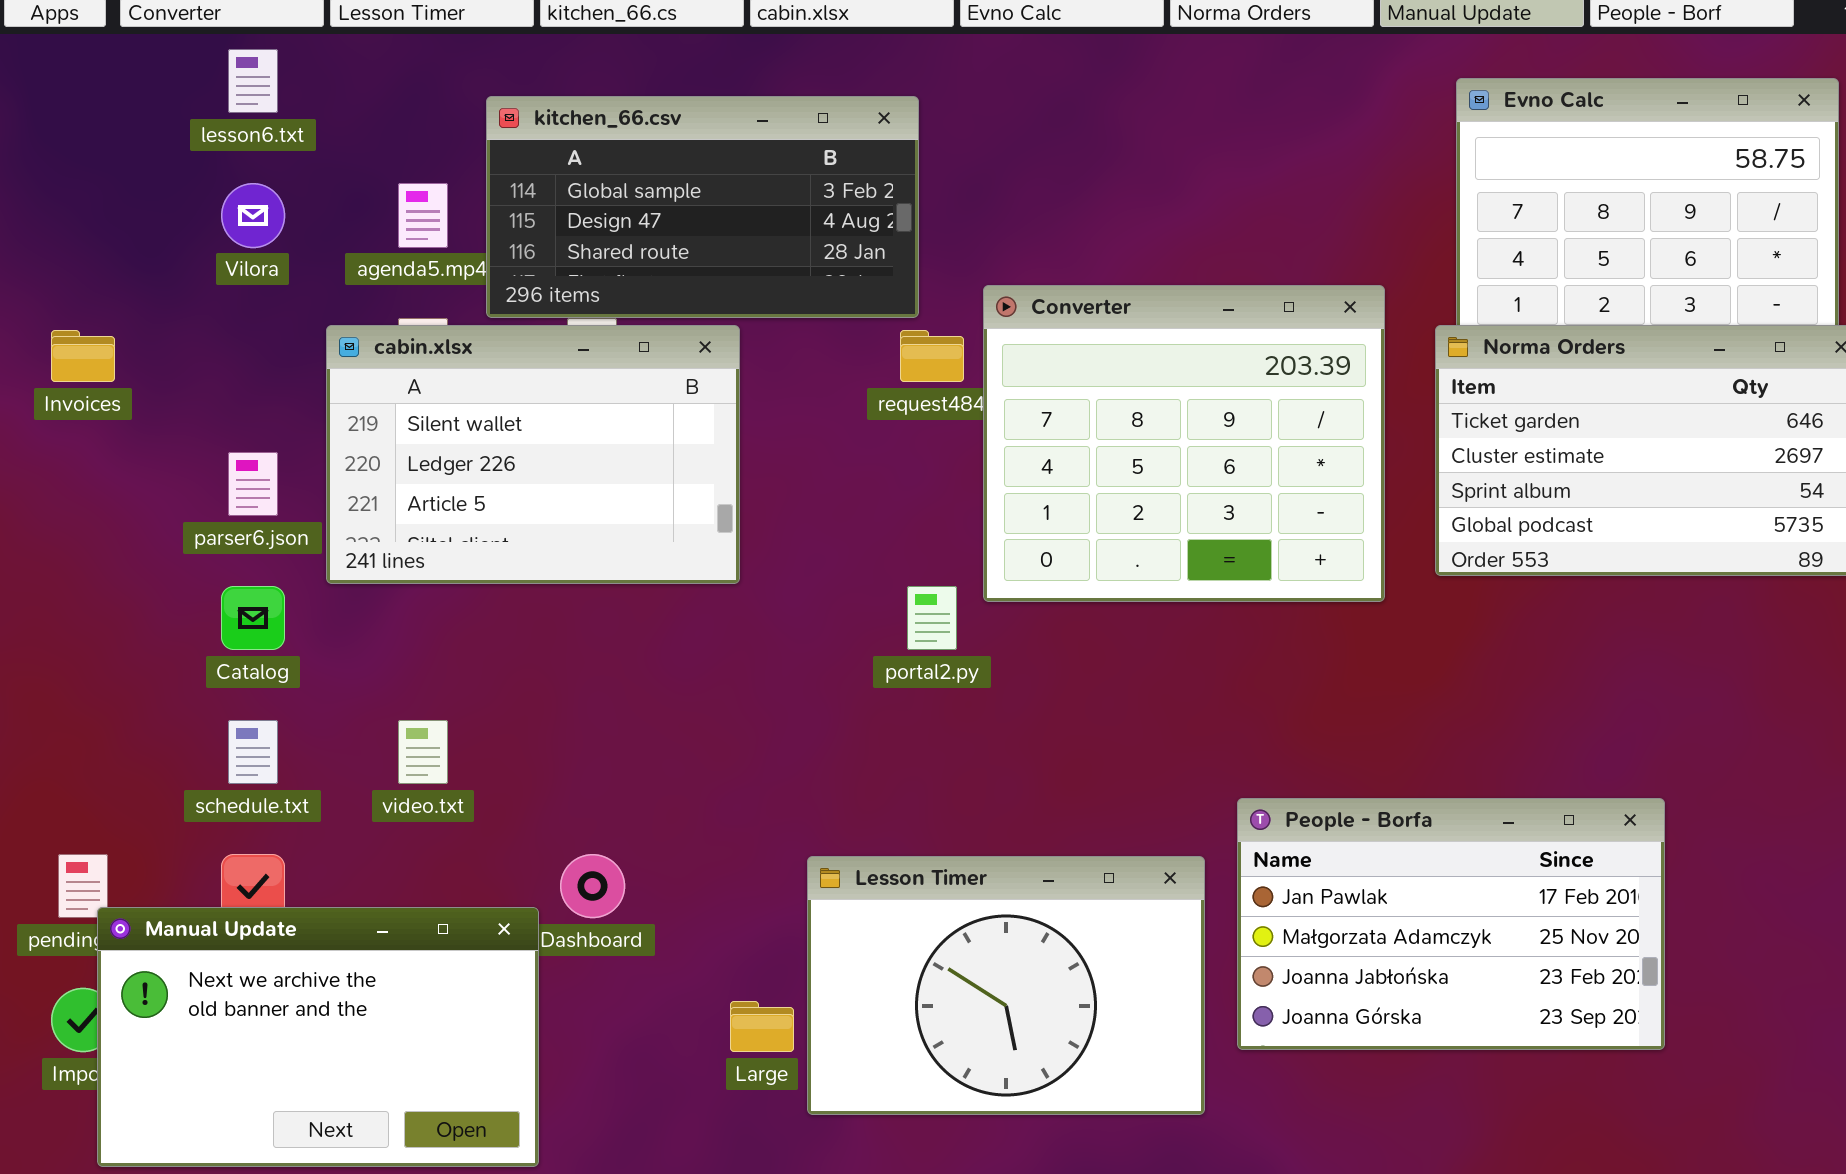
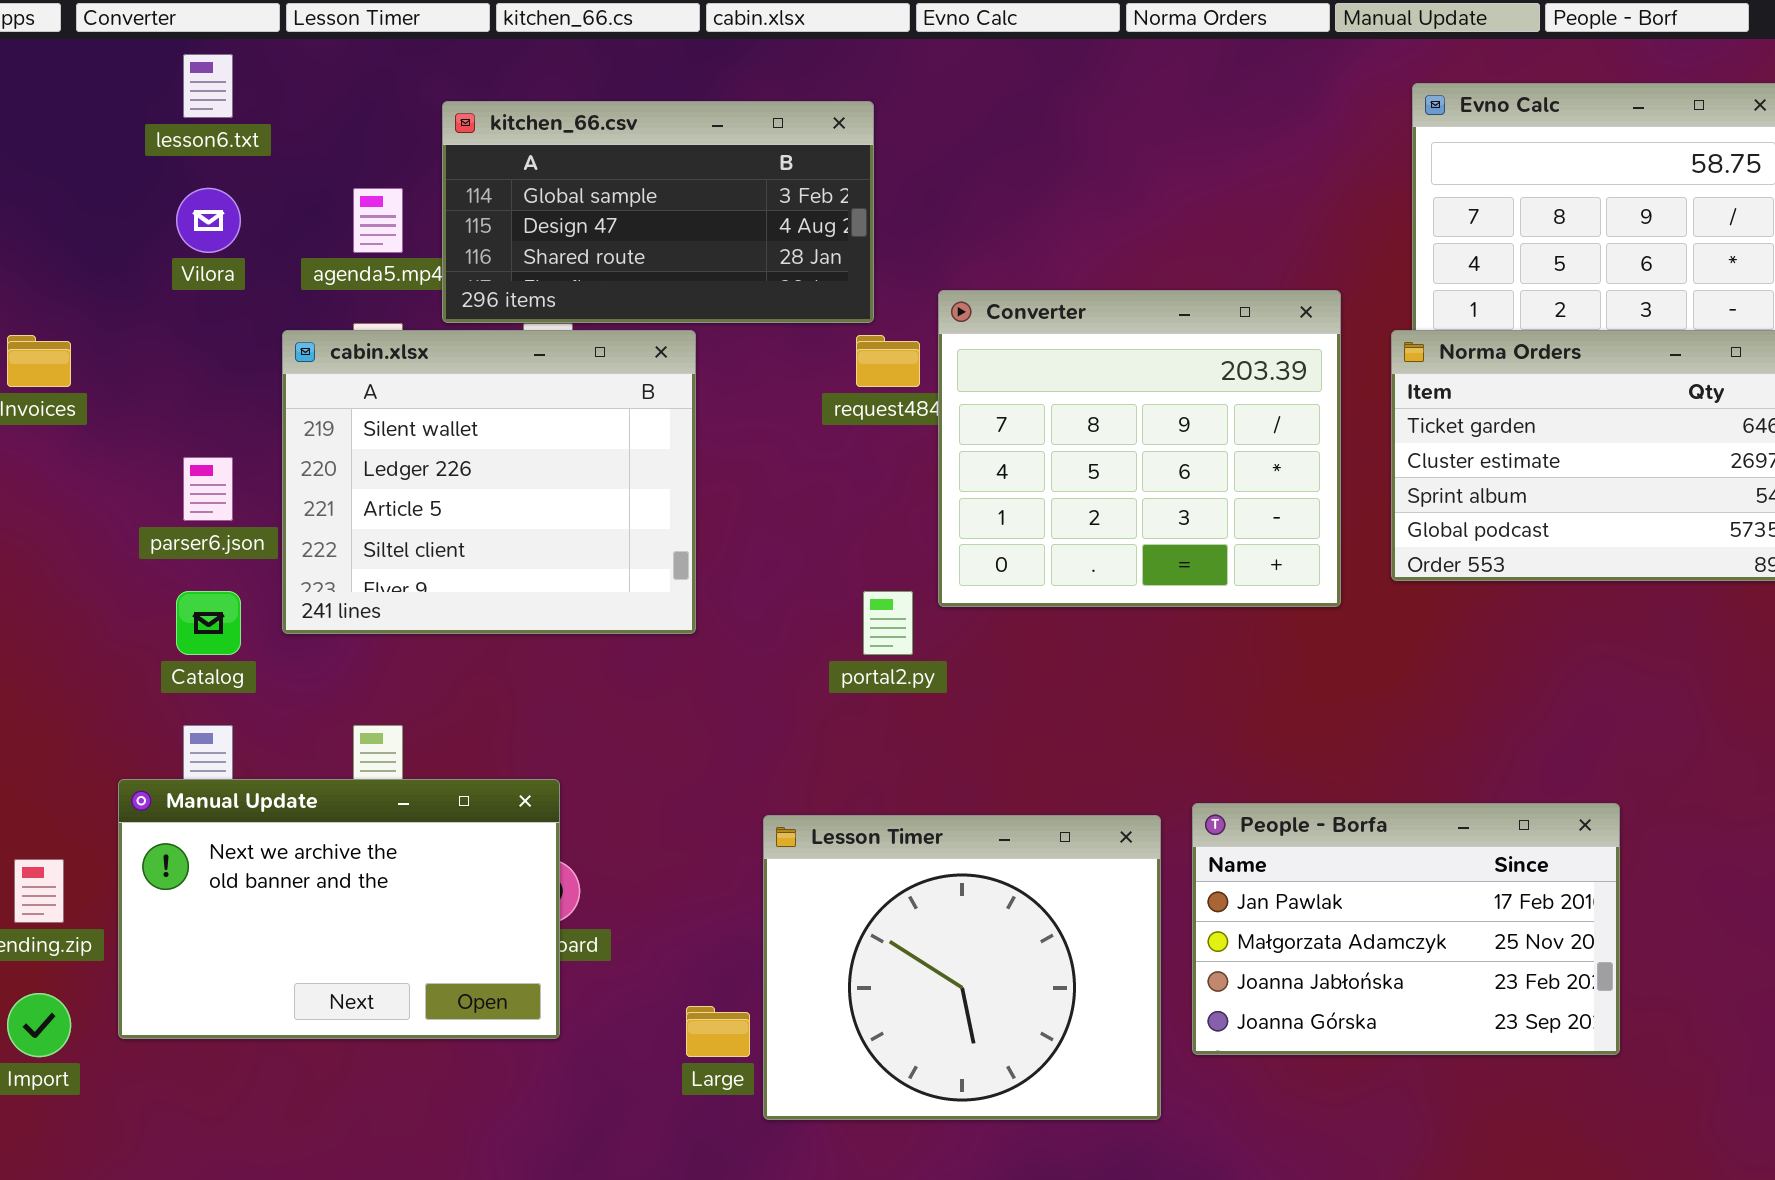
cabin.xlsx: [326,325,740,584] -> [282,330,696,634], resized
Lesson Timer: [807,856,1205,1115] -> [763,815,1161,1120], resized
Manual Update: [97,907,539,1167] -> [118,779,560,1039], moved

